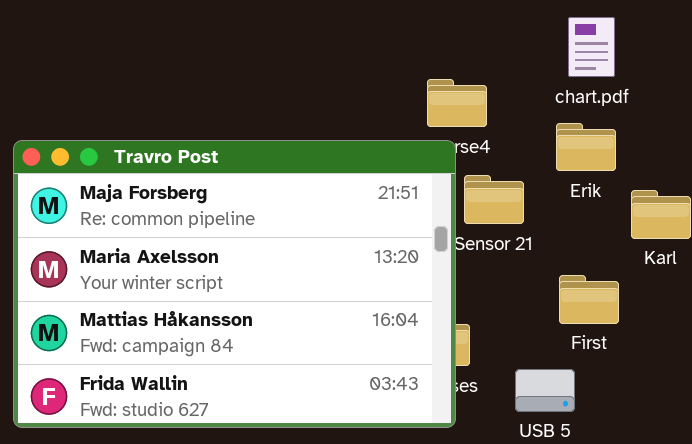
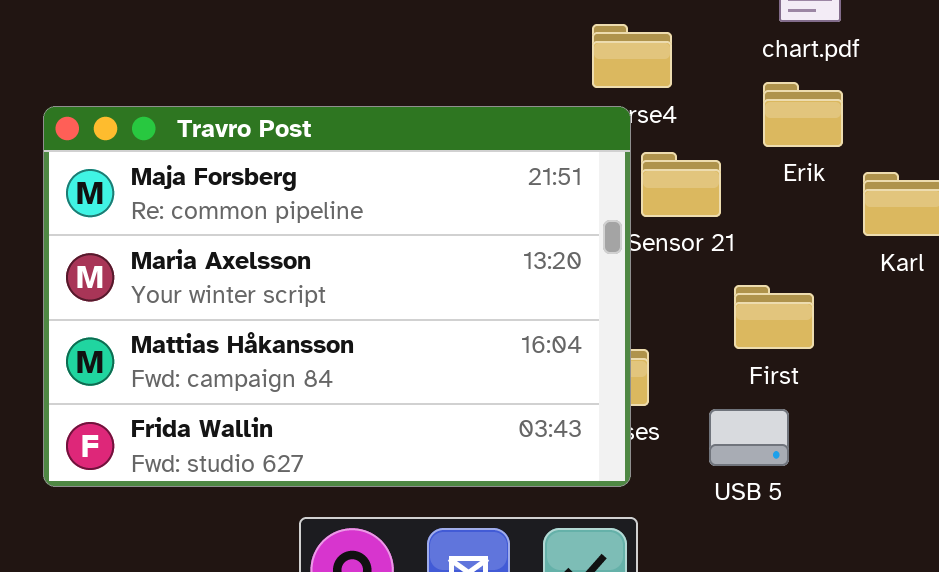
First: [559,275,619,324] -> [734,285,814,349], moved

